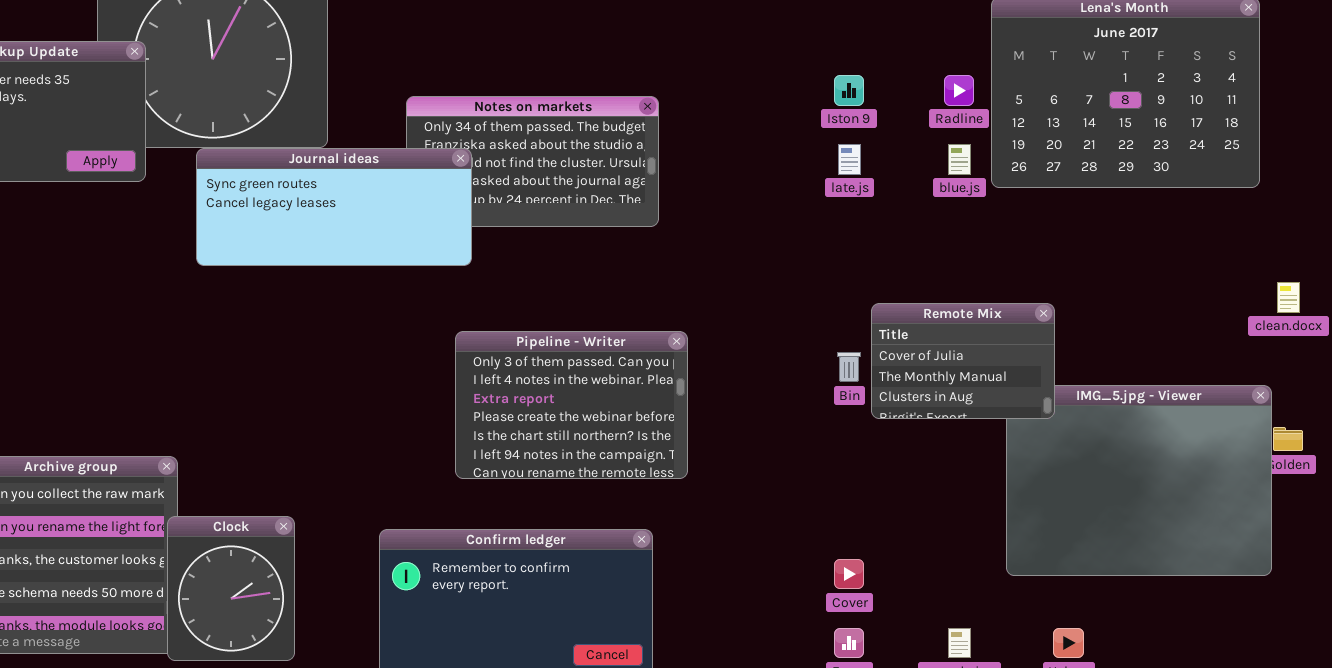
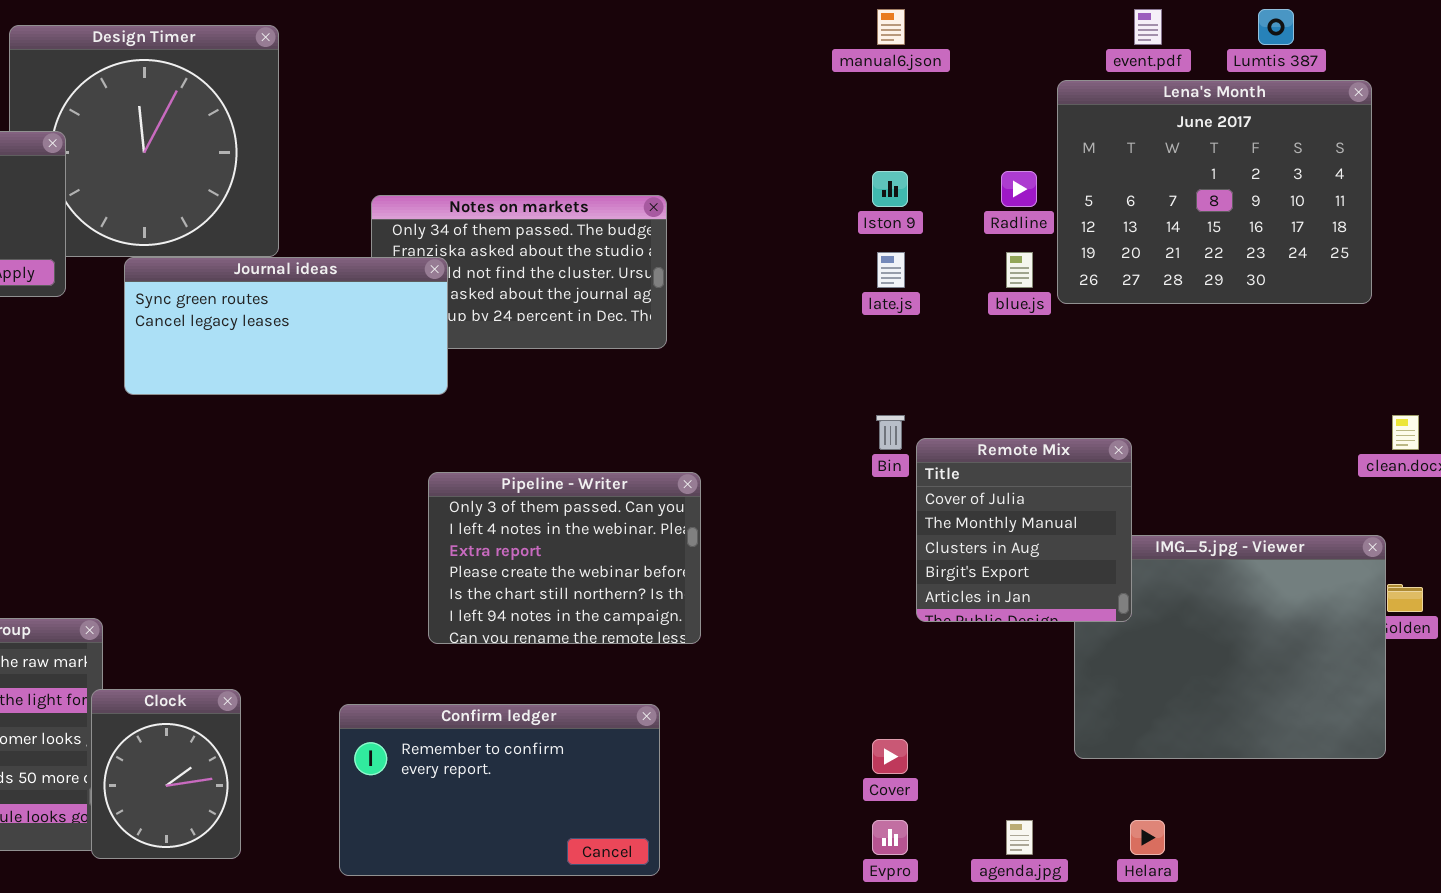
Remote Mix: [871,303,1055,419] -> [916,438,1132,622], resized
Bin: [837,352,861,382] -> [876,415,905,450], moved

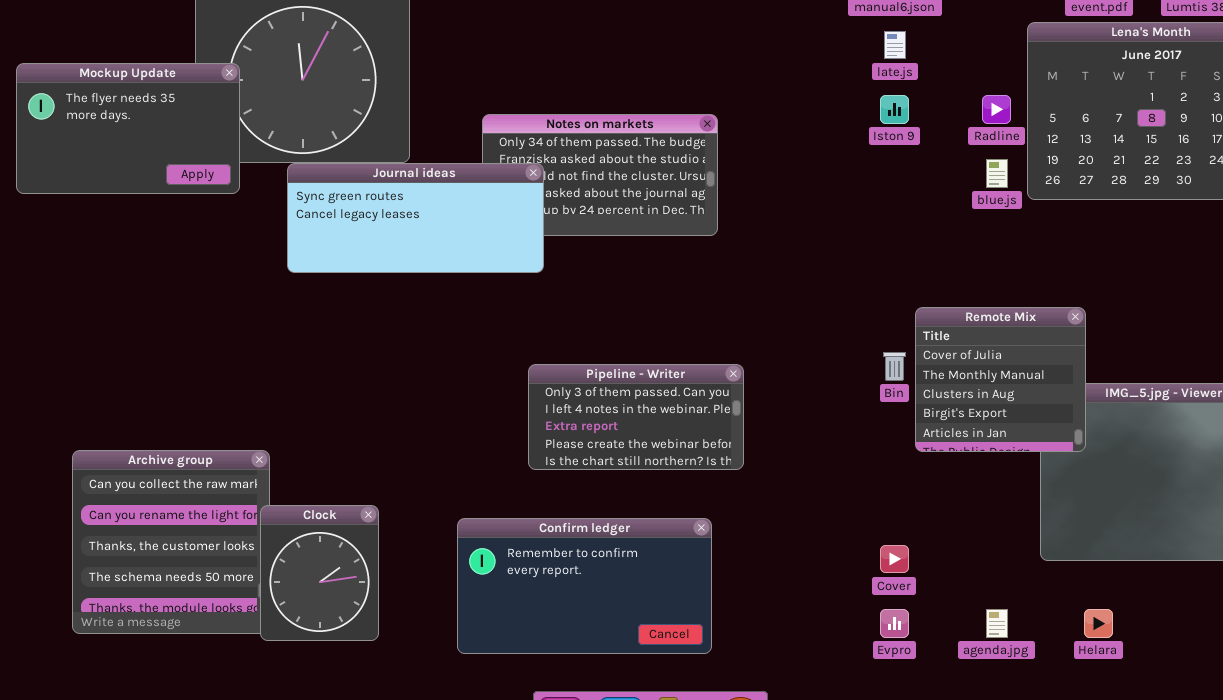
late.js: [877,252,905,288] -> [884,31,906,59], moved
Bin: [876,415,905,450] -> [883,352,906,381], moved
Pipeline - Writer: [428,472,701,644] -> [528,364,744,470], resized

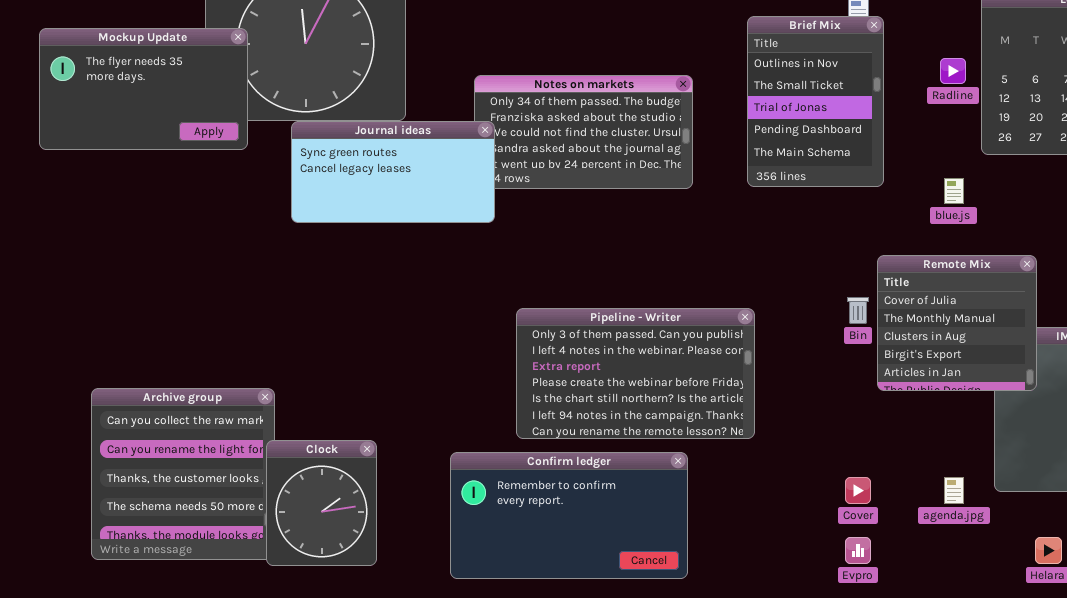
Brief Mix: none -> [747,16,884,187], opened
blue.js: [986,159,1008,188] -> [944,178,964,204], moved
Journal ideas: [287,163,544,273] -> [291,121,495,223], resized
Pipeline - Writer: [528,364,744,470] -> [516,308,755,439], resized
agenda.jpg: [986,609,1008,638] -> [944,477,964,504], moved

